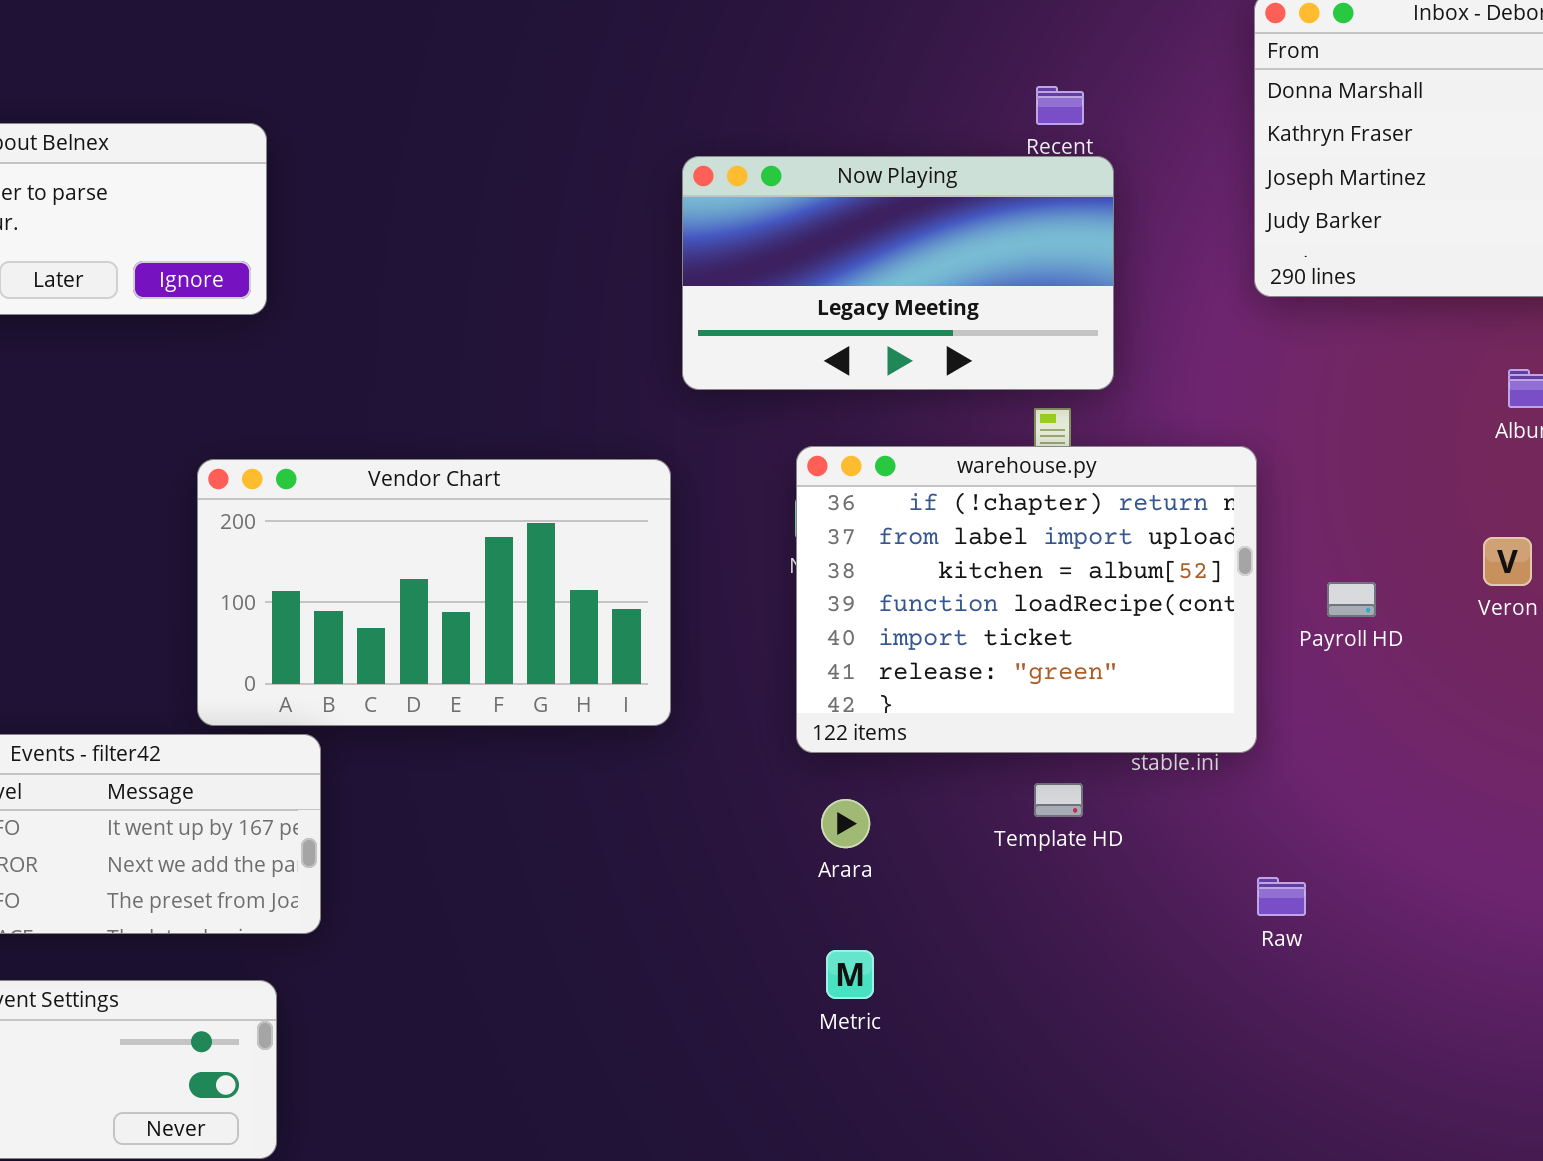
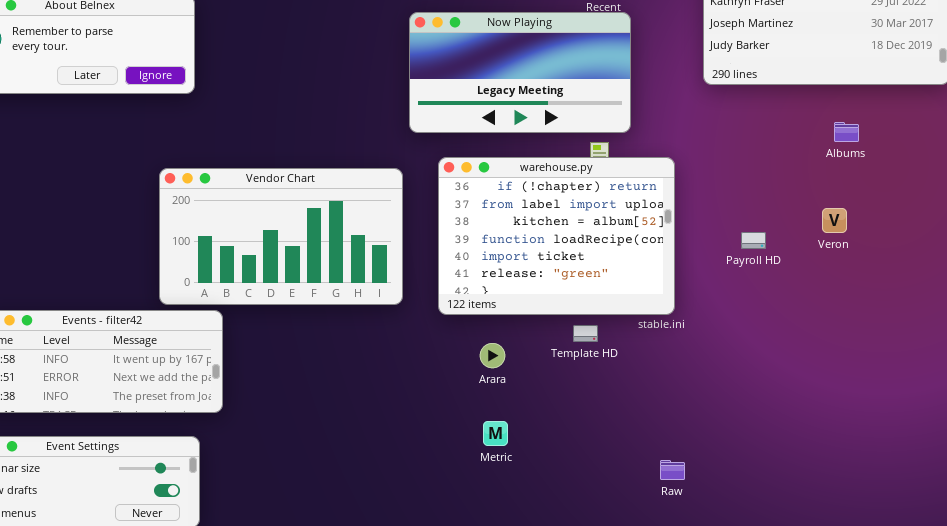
warehouse.py: [796,446,1257,753] -> [438,157,675,315], moved
Template HD: [1034,783,1083,817] -> [573,325,598,342], moved
Raw: [1257,877,1306,916] -> [660,460,685,480], moved

